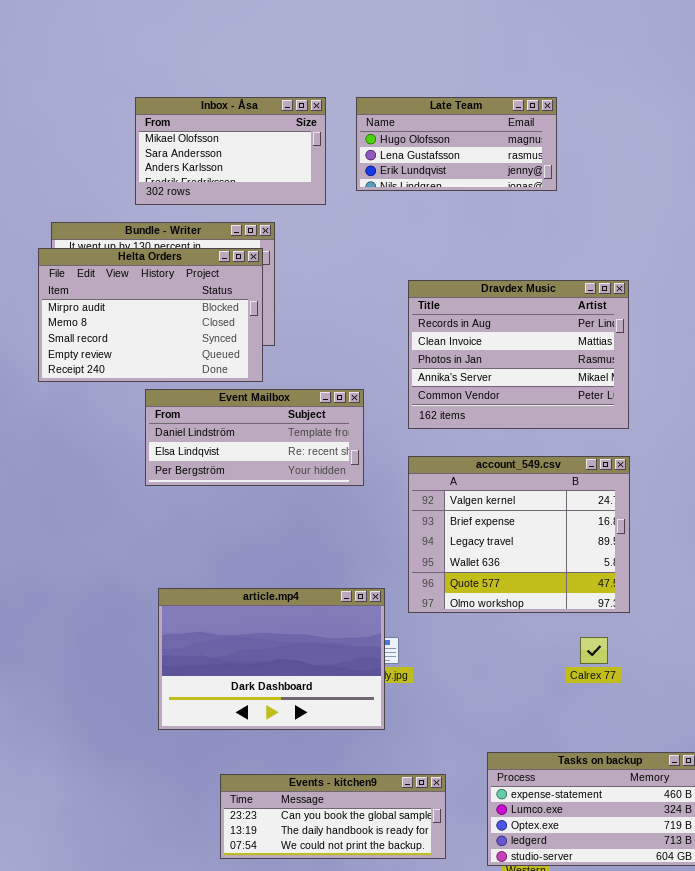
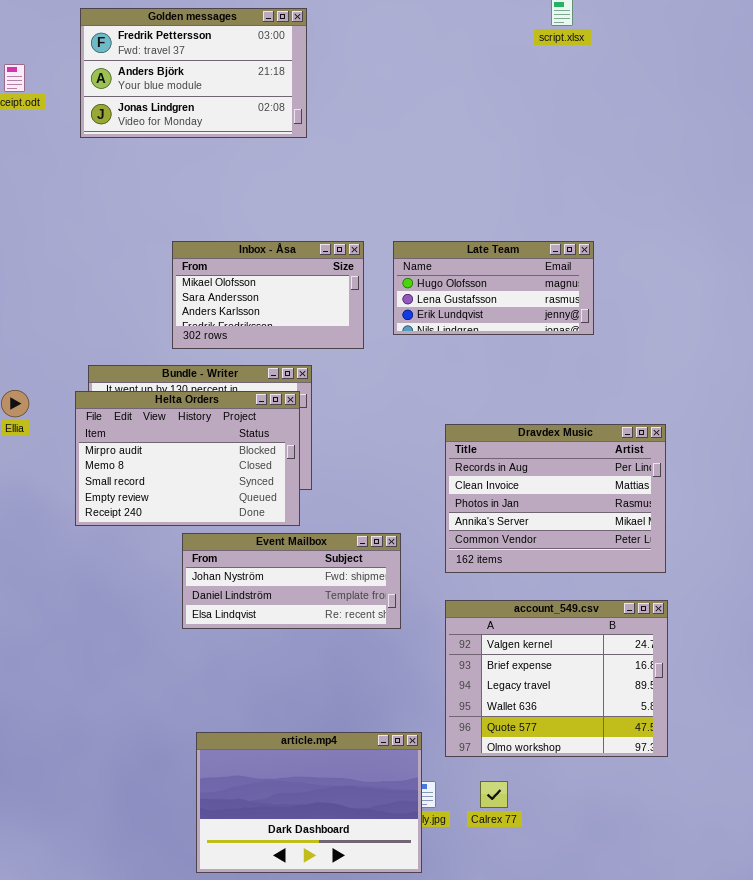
Event Mailbox: [145,389,364,486] -> [182,533,401,629], scrolled up 1 row
Calrex 77: [580,637,608,664] -> [480,781,508,808], moved

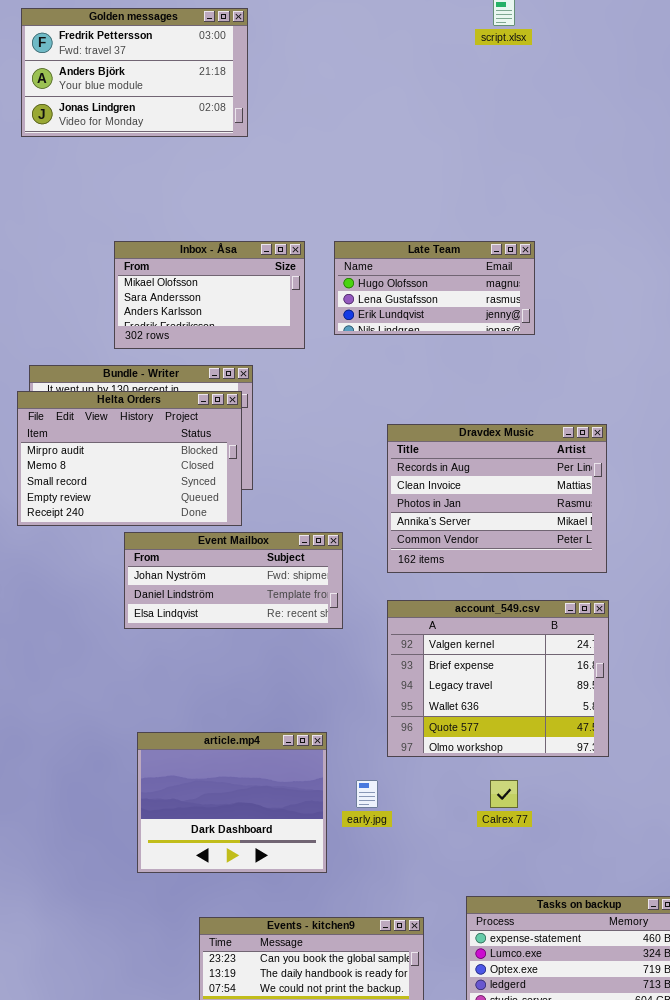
article.mp4: [196,732,422,873] -> [137,732,327,873], resized
Calrex 77: [480,781,508,808] -> [490,780,518,808], moved

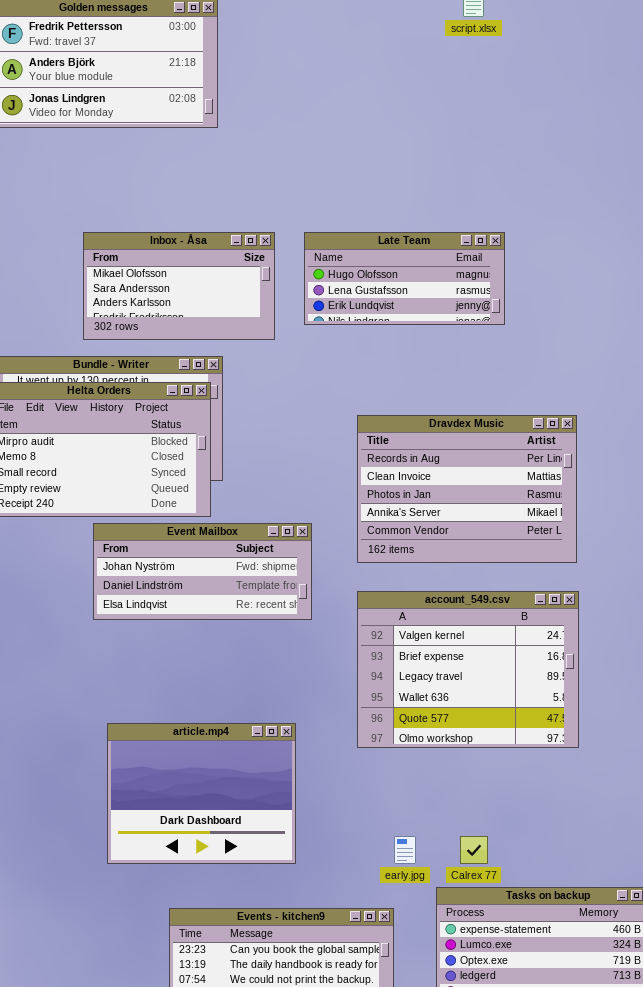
early.jpg: [356,780,378,808] -> [394,836,416,864], moved
Calrex 77: [490,780,518,808] -> [460,836,488,864], moved

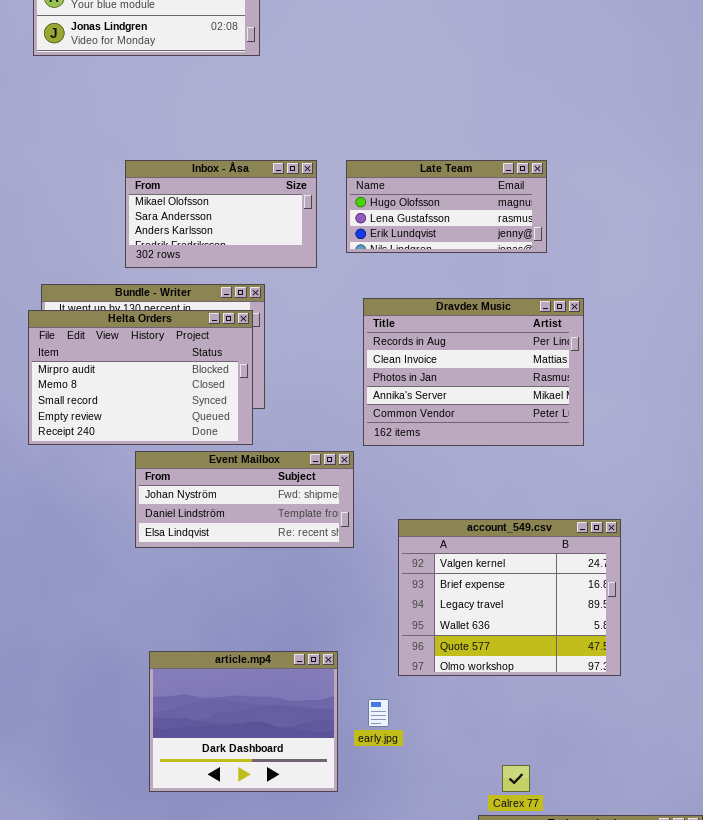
Dravdex Music: [357,415,577,563] -> [363,298,584,446], moved
early.jpg: [394,836,416,864] -> [368,699,389,727], moved

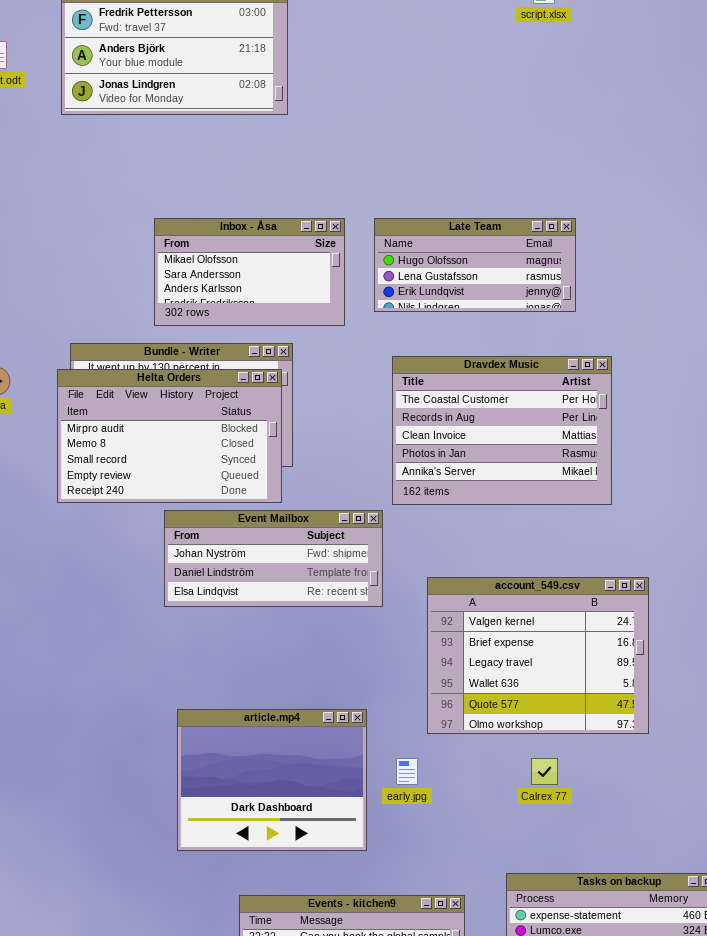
Dravdex Music: [363,298,584,446] -> [392,356,612,505], scrolled up 1 row
Calrex 77: [502,765,530,792] -> [531,758,558,785], moved

